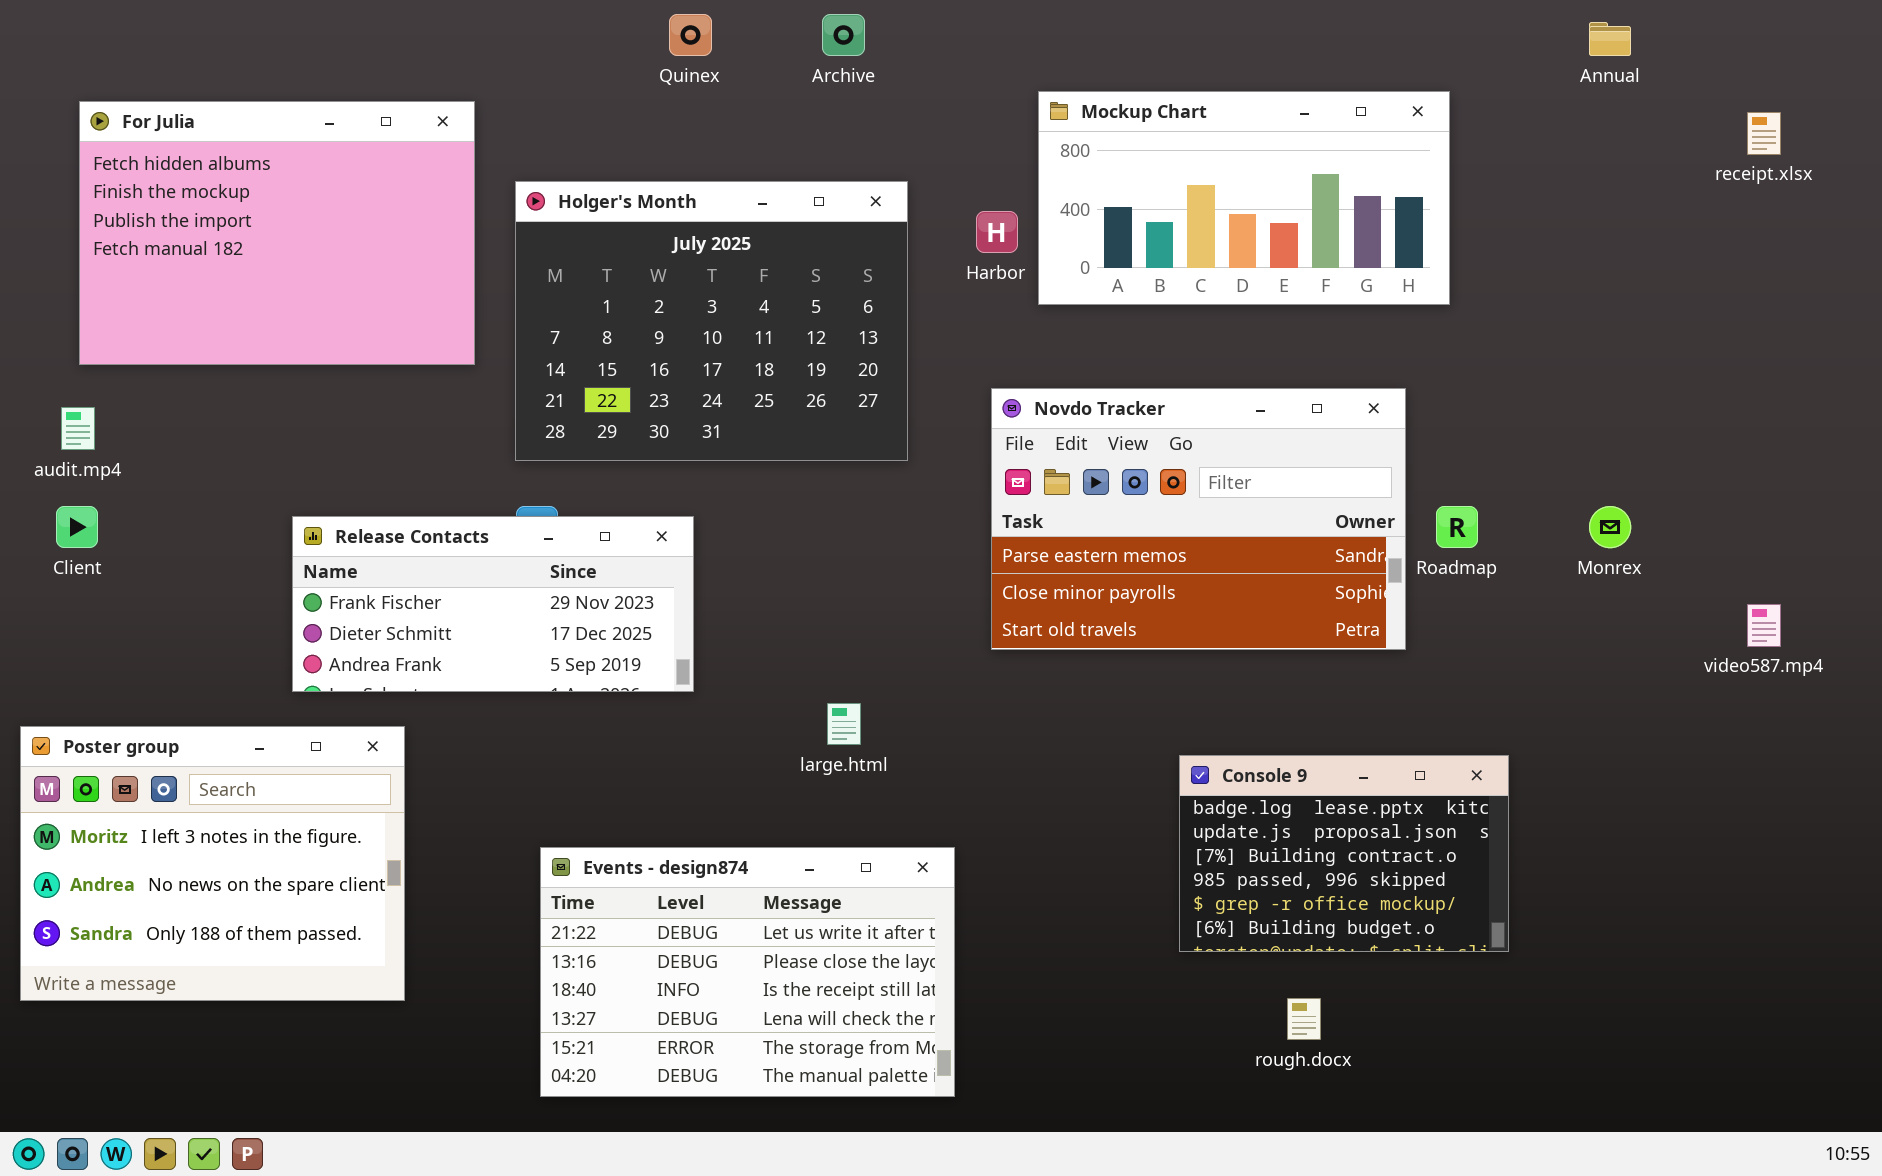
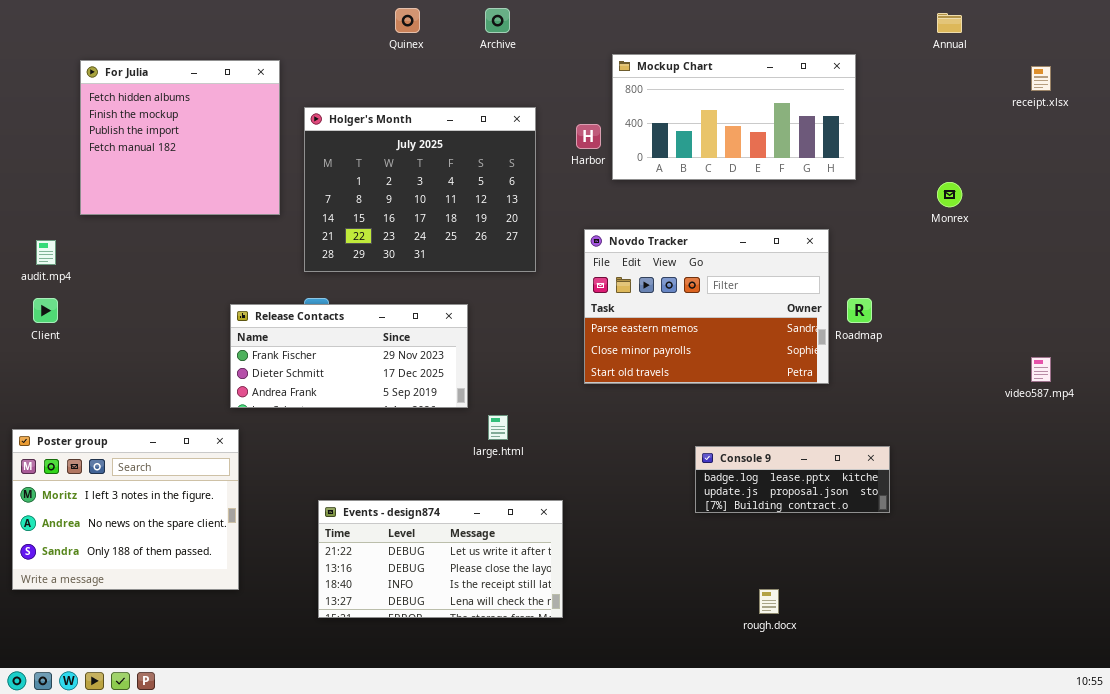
For Julia: [79,101,475,365] -> [80,60,280,215], resized
Monrex: [1589,506,1631,548] -> [937,182,962,207], moved
Release Contacts: [292,516,694,692] -> [230,304,468,408], moved
Console 9: [1179,755,1509,952] -> [695,446,890,513], resized
Events - design874: [540,847,955,1097] -> [318,500,563,618], resized

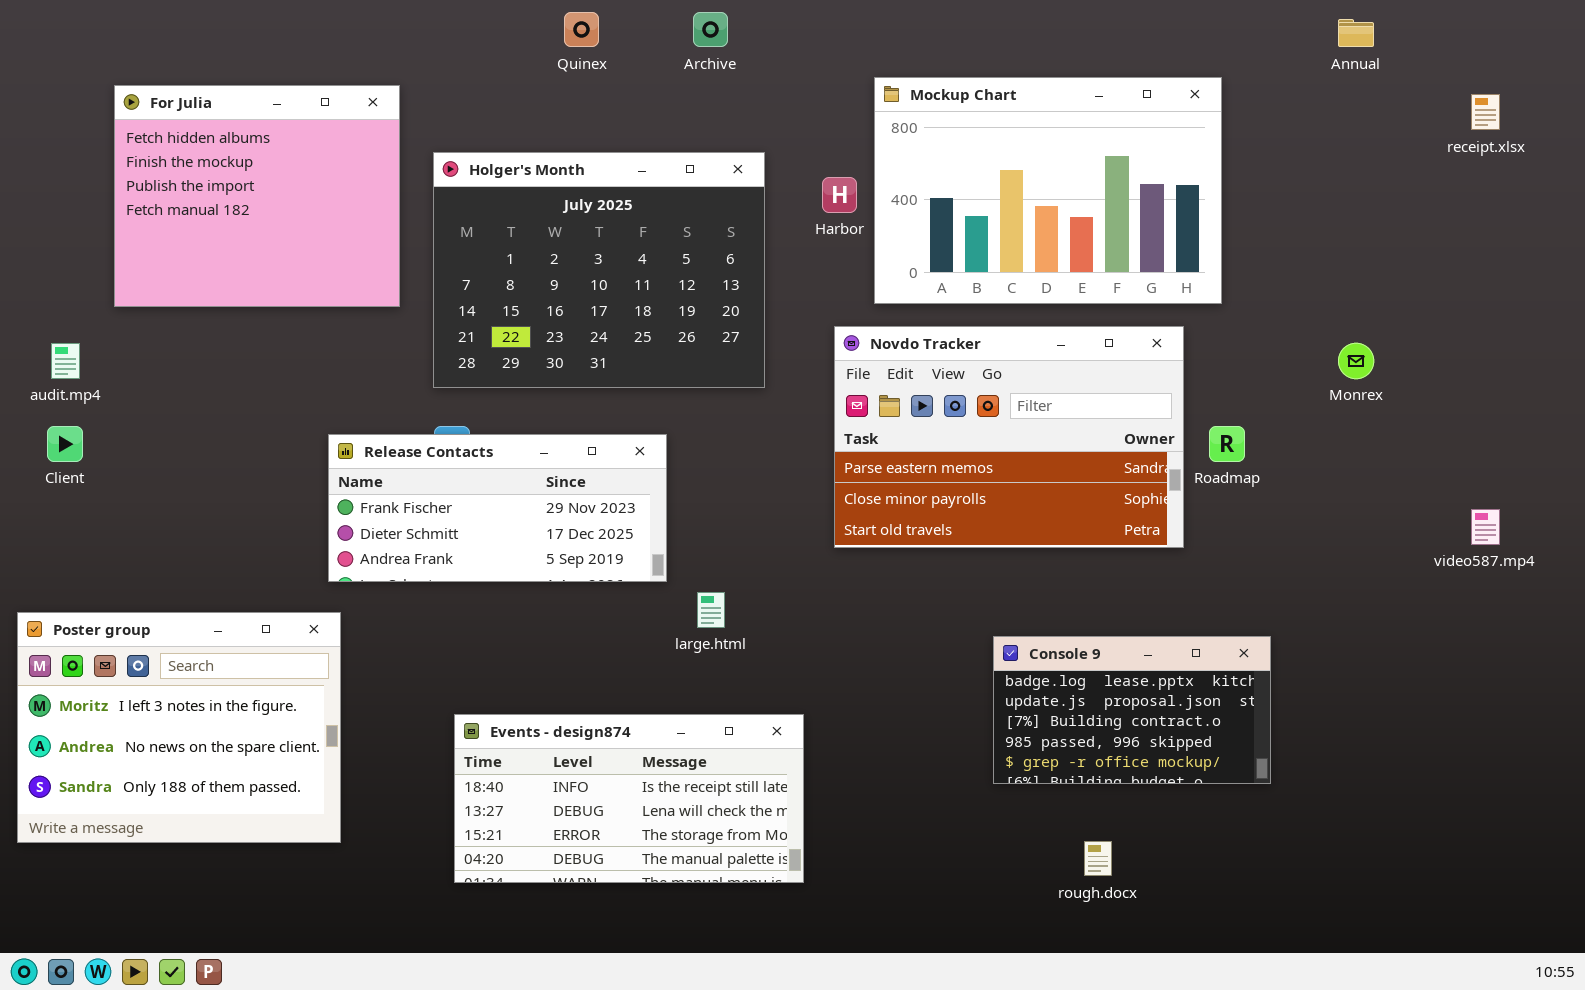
Mockup Chart: [612,54,856,180] -> [874,77,1222,304], resized
Monrex: [937,182,962,207] -> [1338,343,1374,379], moved
Console 9: [695,446,890,513] -> [993,636,1271,784], resized
Events - design874: [318,500,563,618] -> [454,714,804,883], scrolled down 2 rows

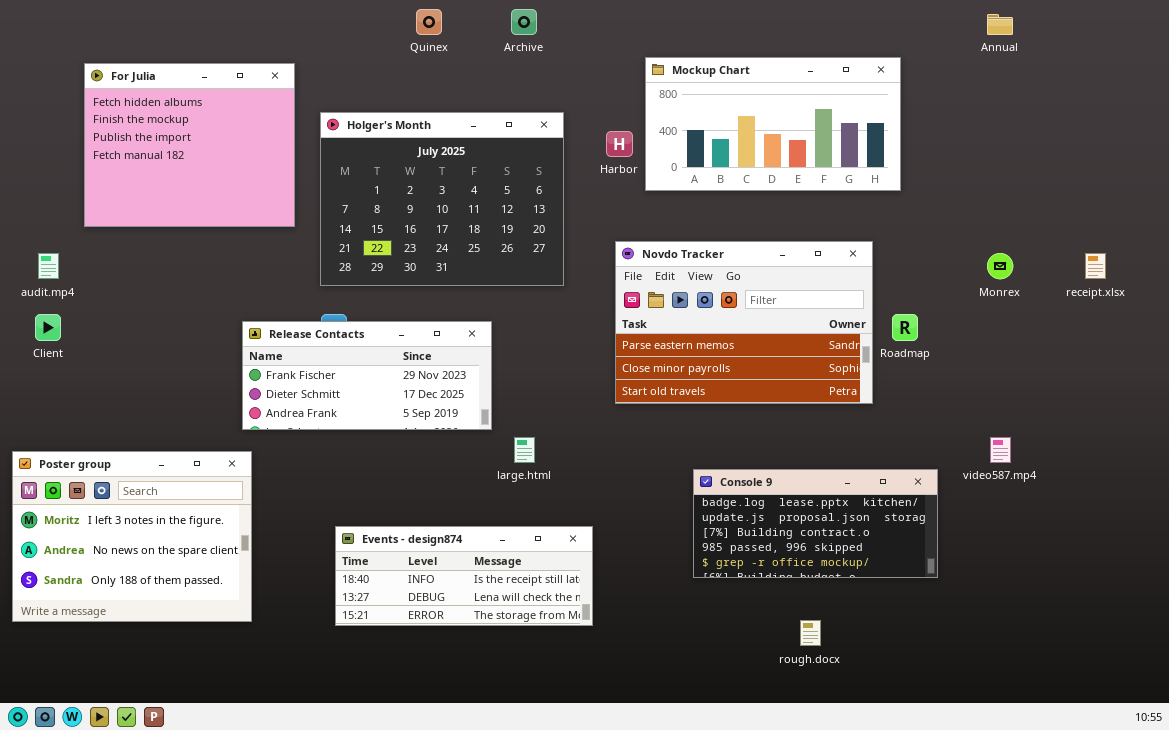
Mockup Chart: [874,77,1222,304] -> [645,57,901,191], resized
receipt.xlsx: [1471,94,1500,130] -> [1085,253,1106,279], moved
video587.mp4: [1471,509,1500,545] -> [990,437,1011,463], moved
Console 9: [993,636,1271,784] -> [693,469,938,578], resized
Events - design874: [454,714,804,883] -> [335,526,593,626], resized

